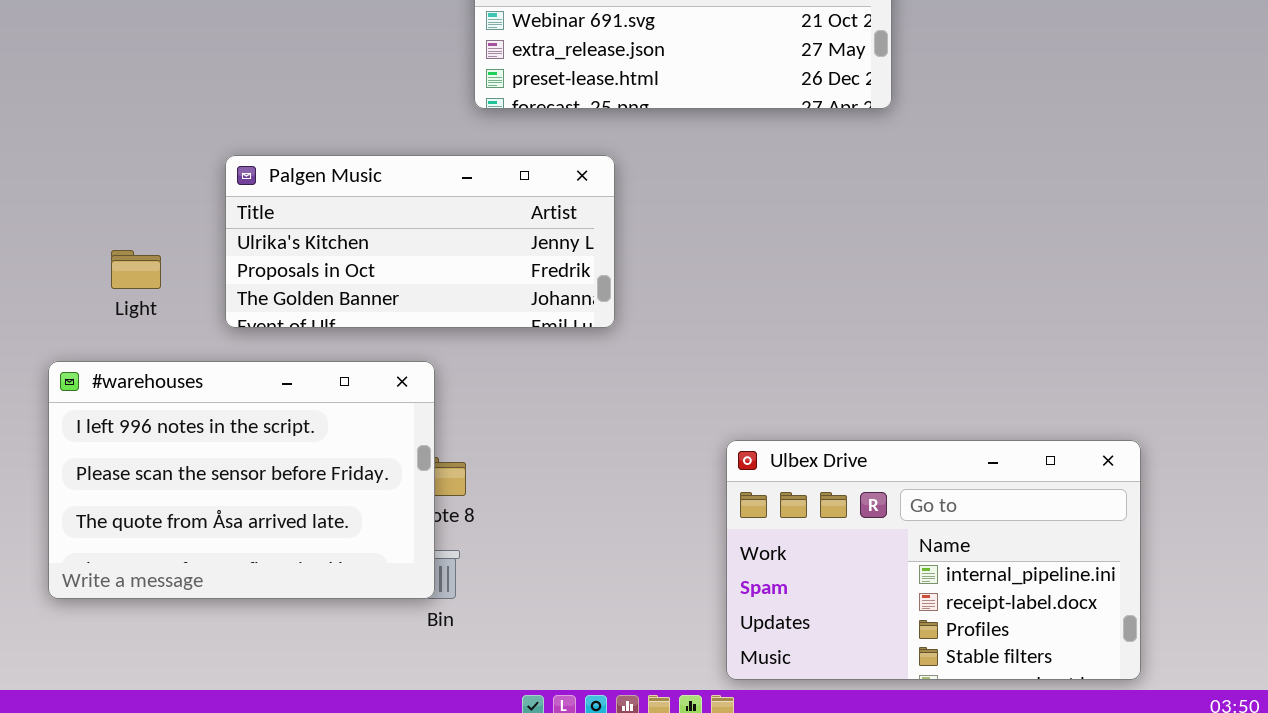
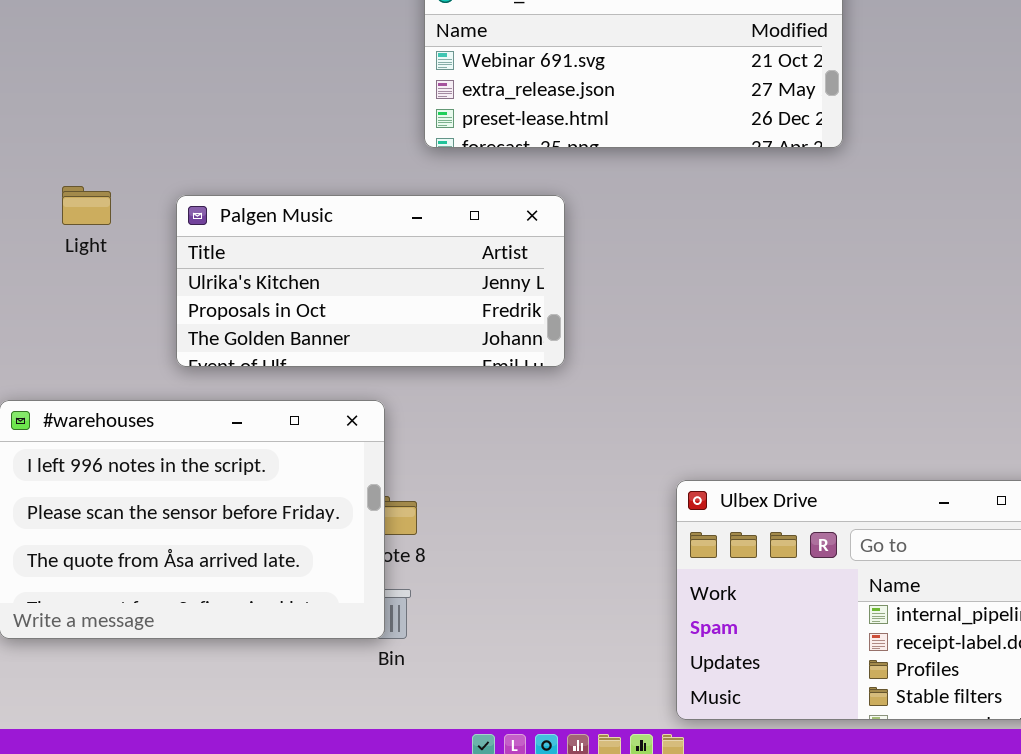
Light: [111,250,161,289] -> [62,186,111,225], moved

